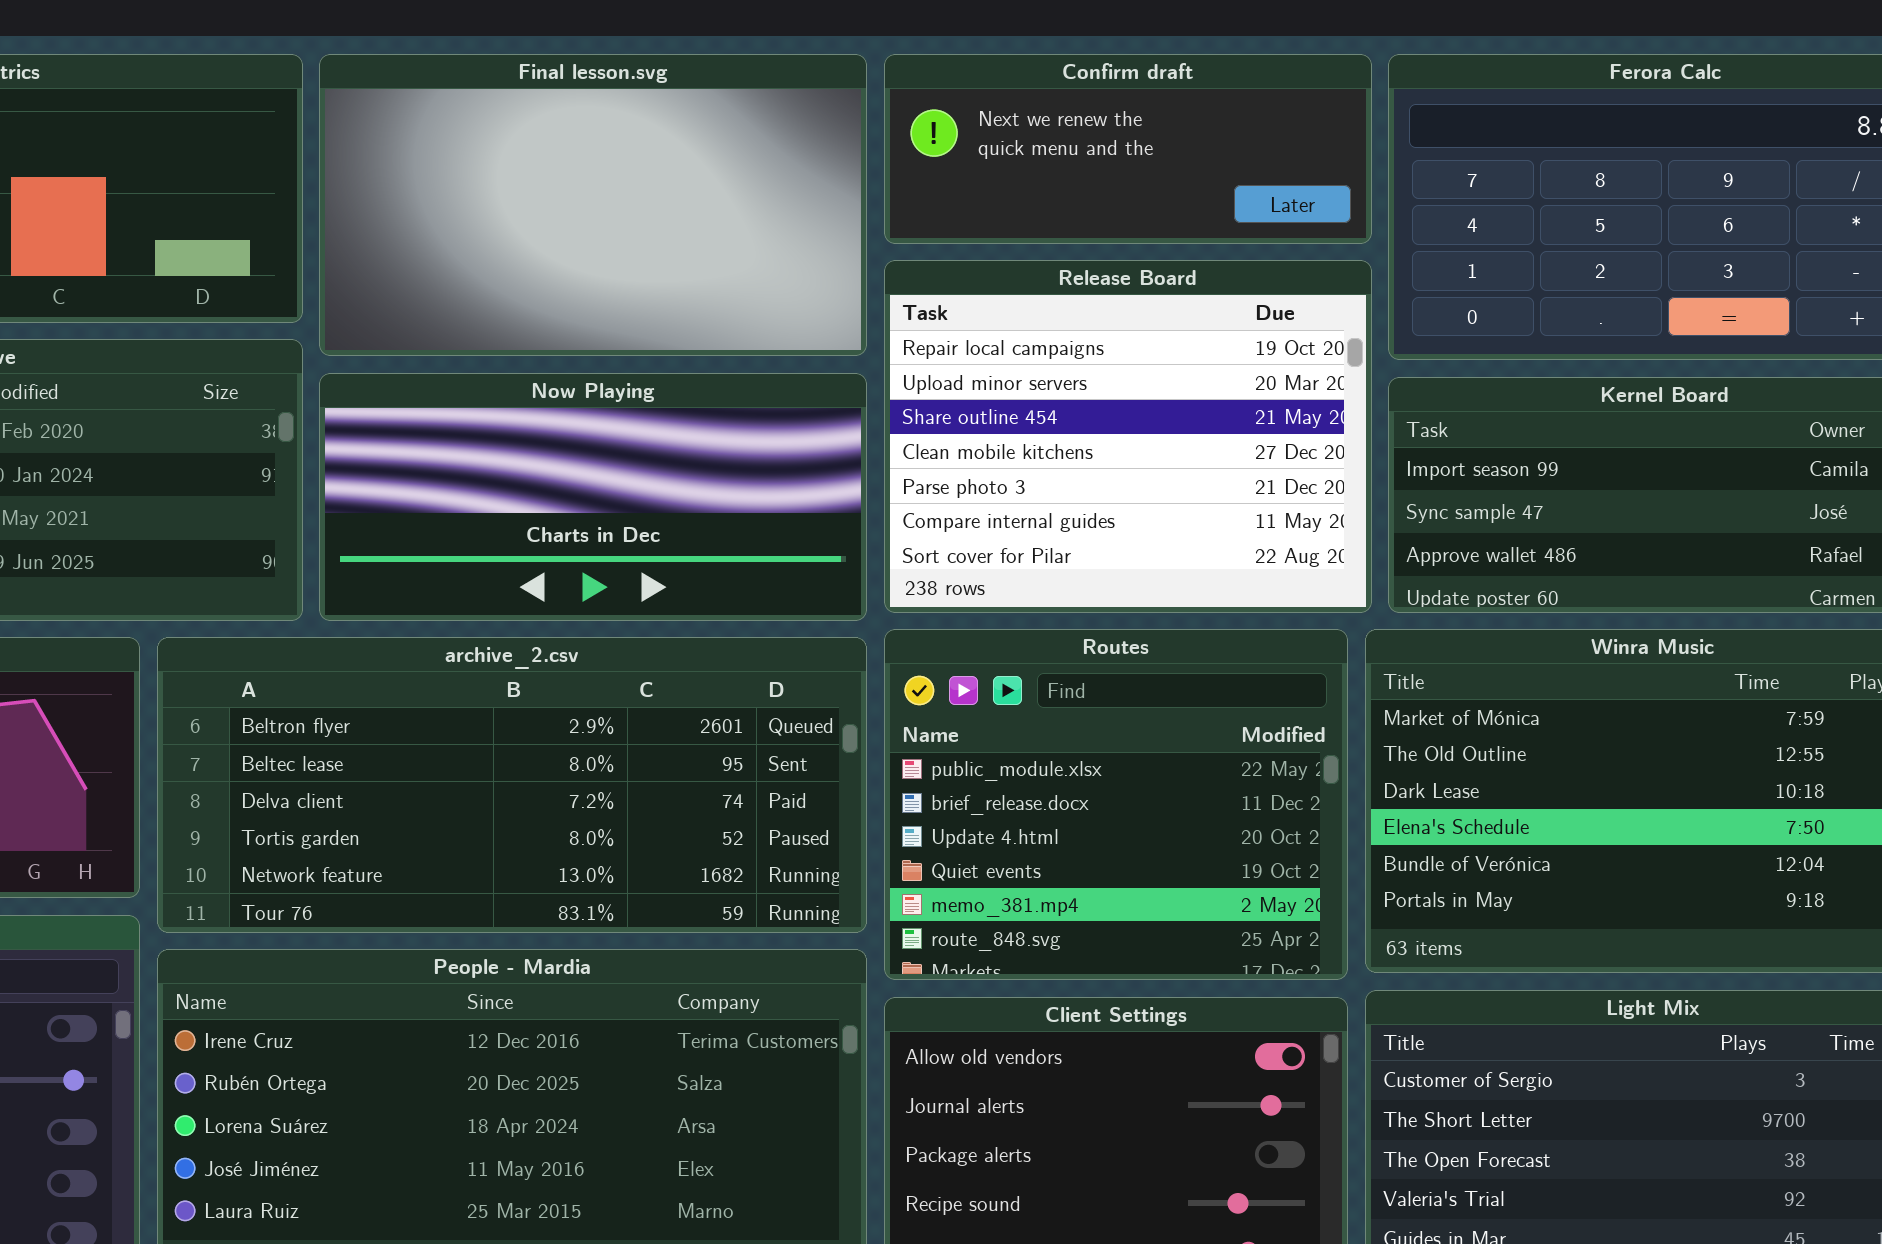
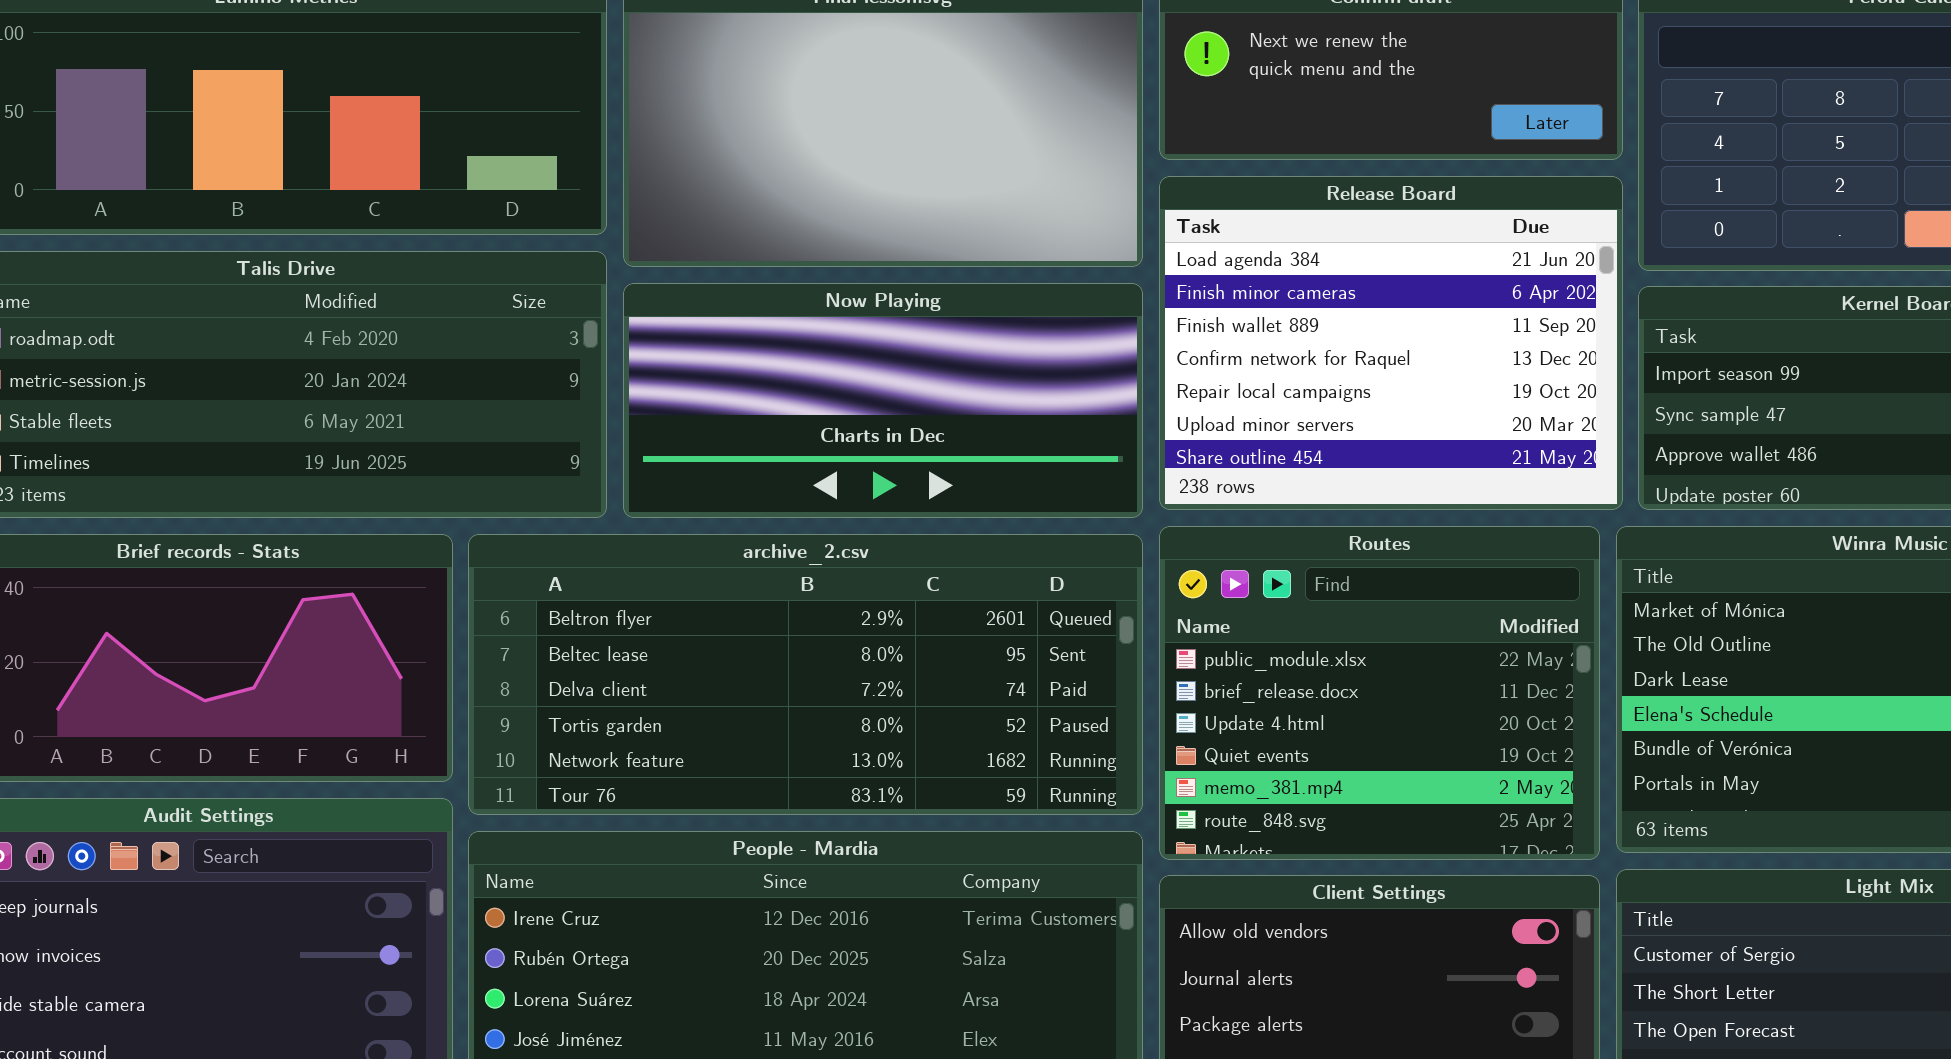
Release Board: [884,260,1372,613] -> [1159,176,1623,510], scrolled up 4 rows

